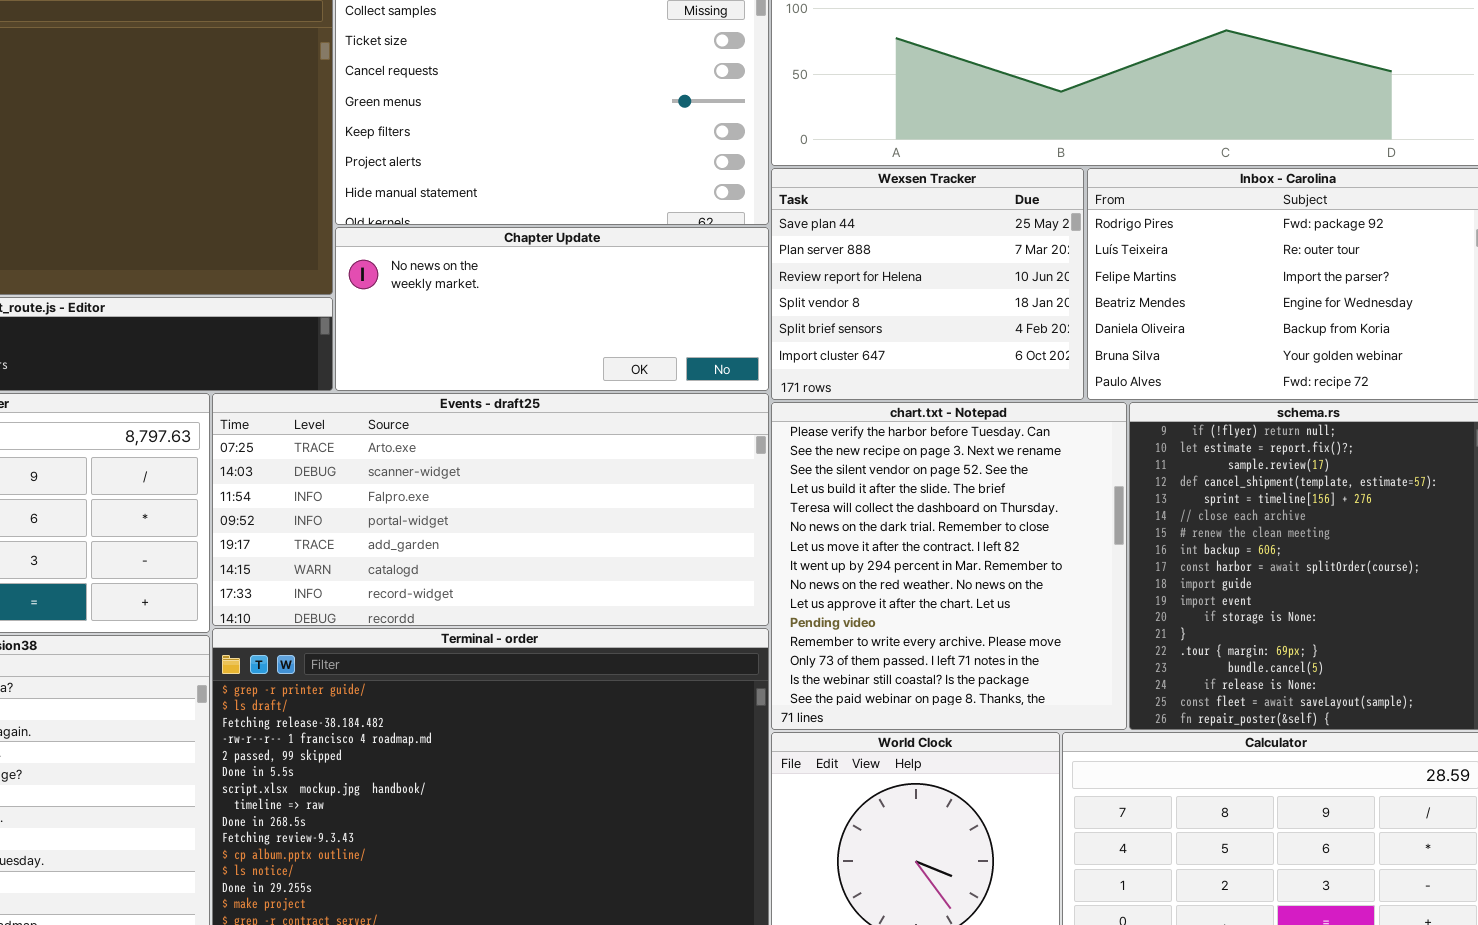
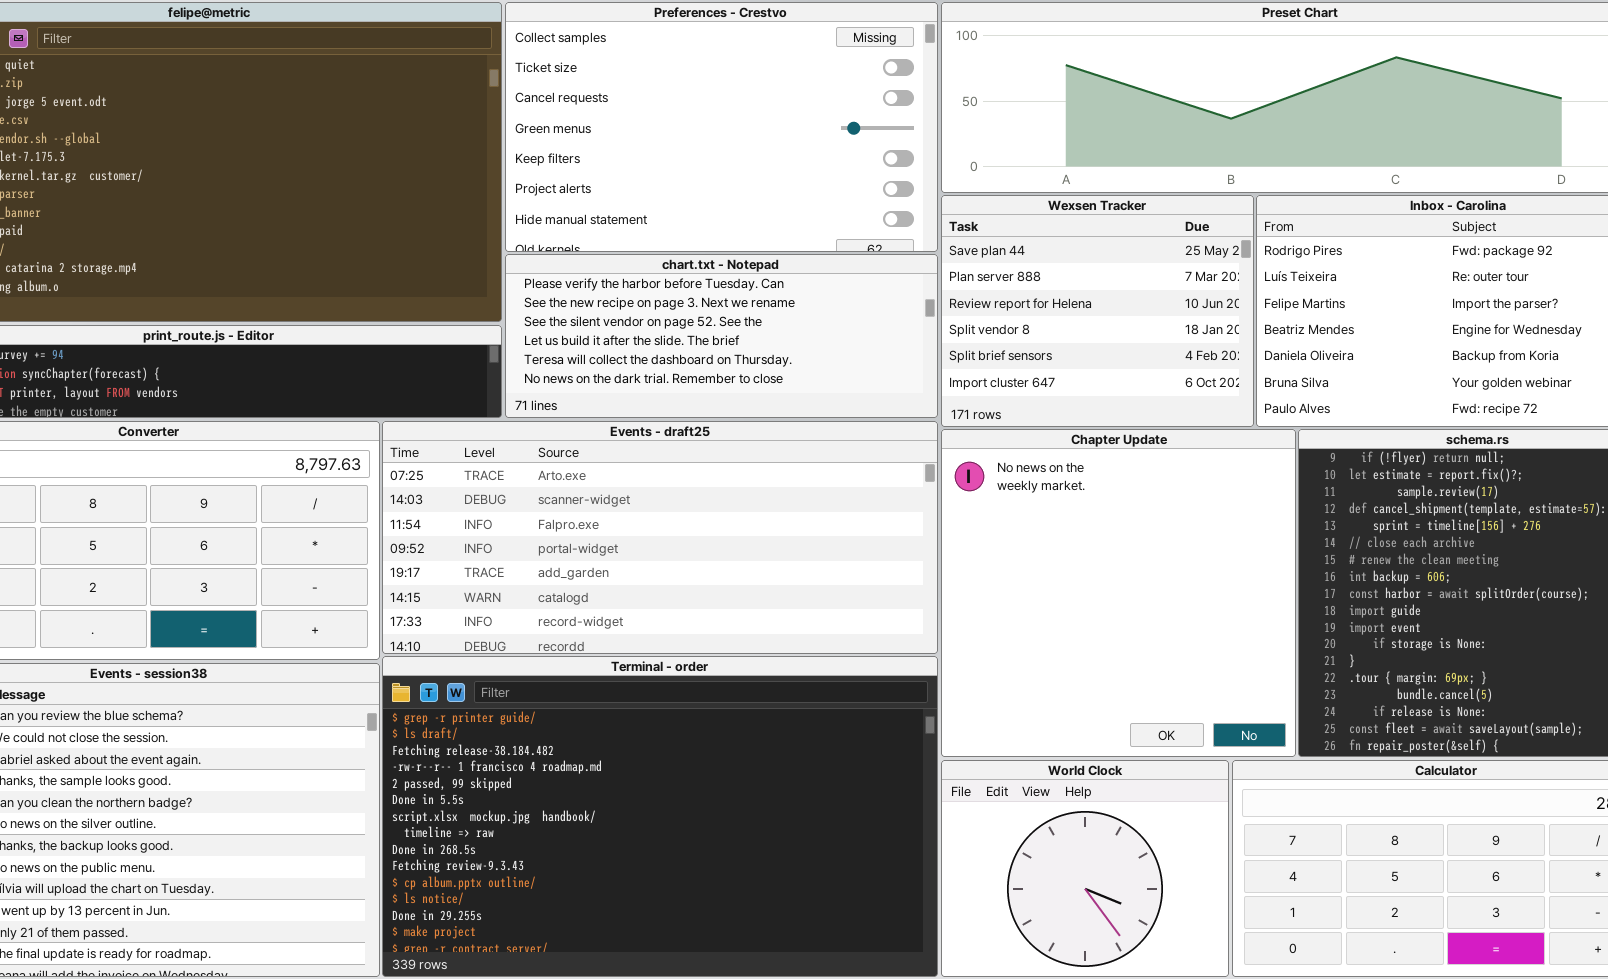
Chapter Update: [335,227,769,391] -> [941,429,1296,757], moved, resized
chart.txt - Notepad: [771,402,1127,730] -> [505,254,938,418], moved, resized

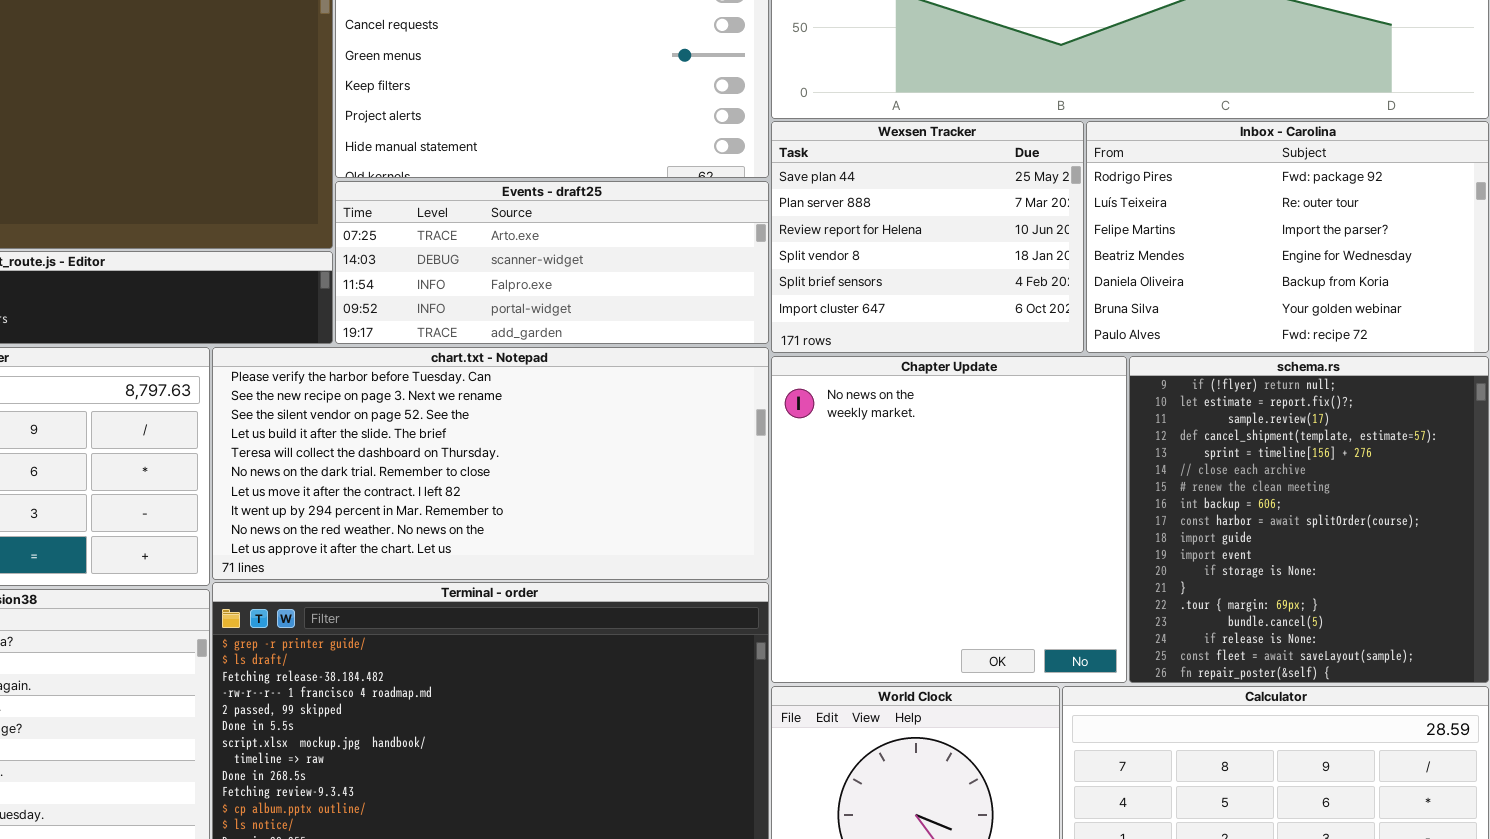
chart.txt - Notepad: [505,254,938,418] -> [212,347,769,580], moved, resized
Events - draft25: [382,421,938,654] -> [335,181,769,344], moved, resized

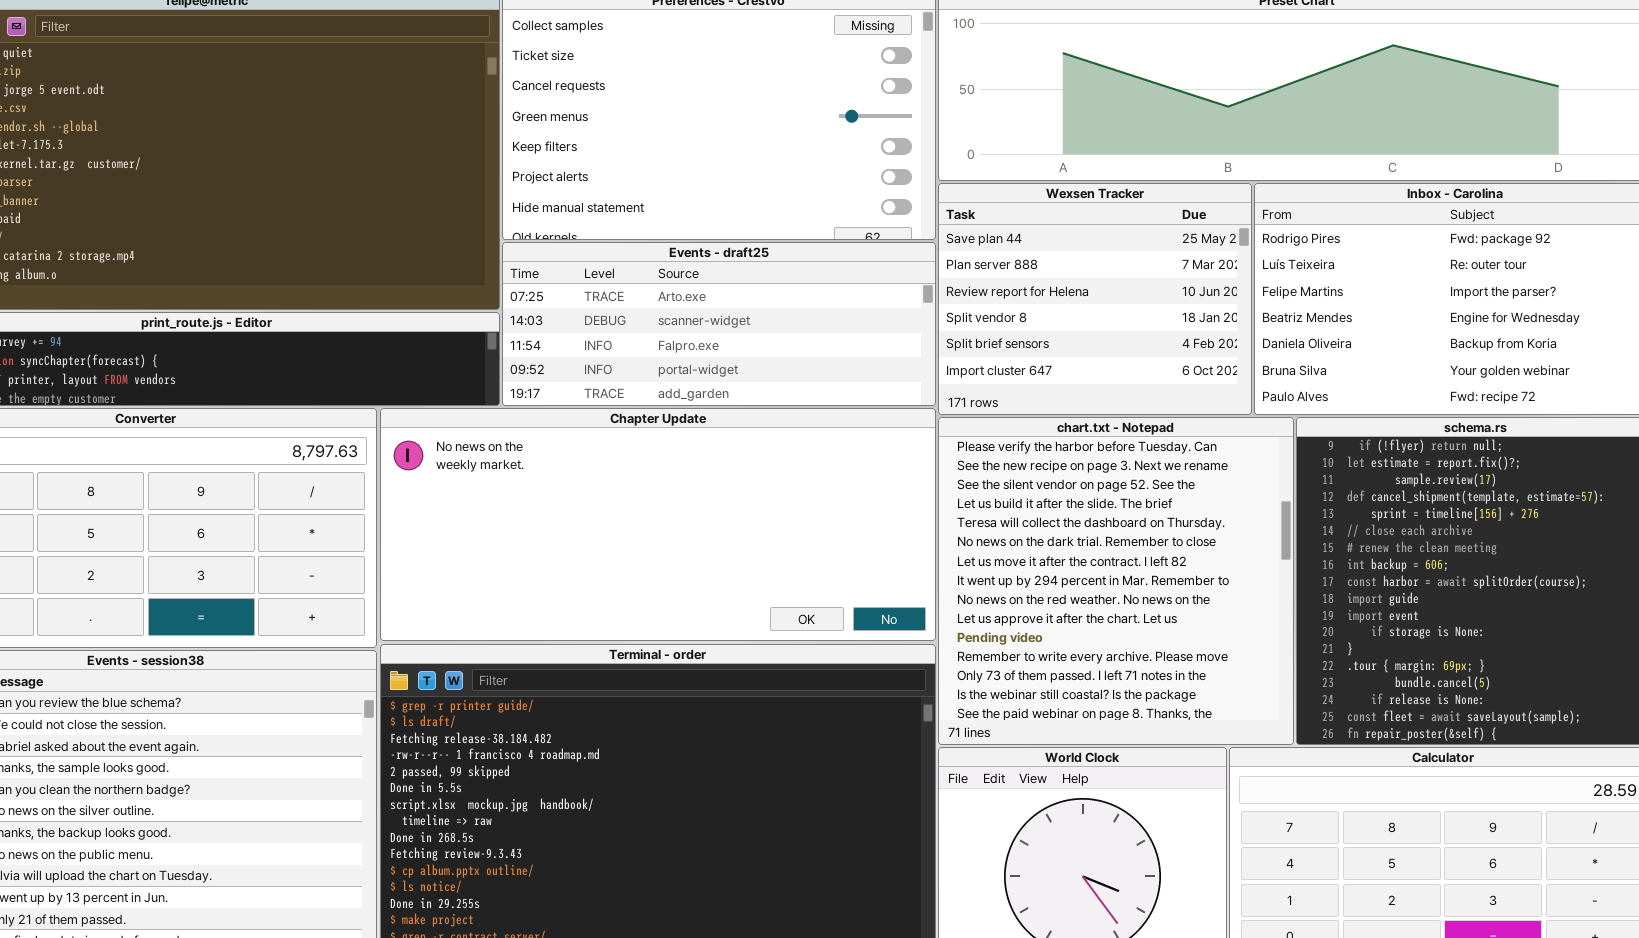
chart.txt - Notepad: [212,347,769,580] -> [938,417,1294,745], moved, resized
Chapter Update: [771,356,1127,683] -> [380,408,936,641], moved, resized

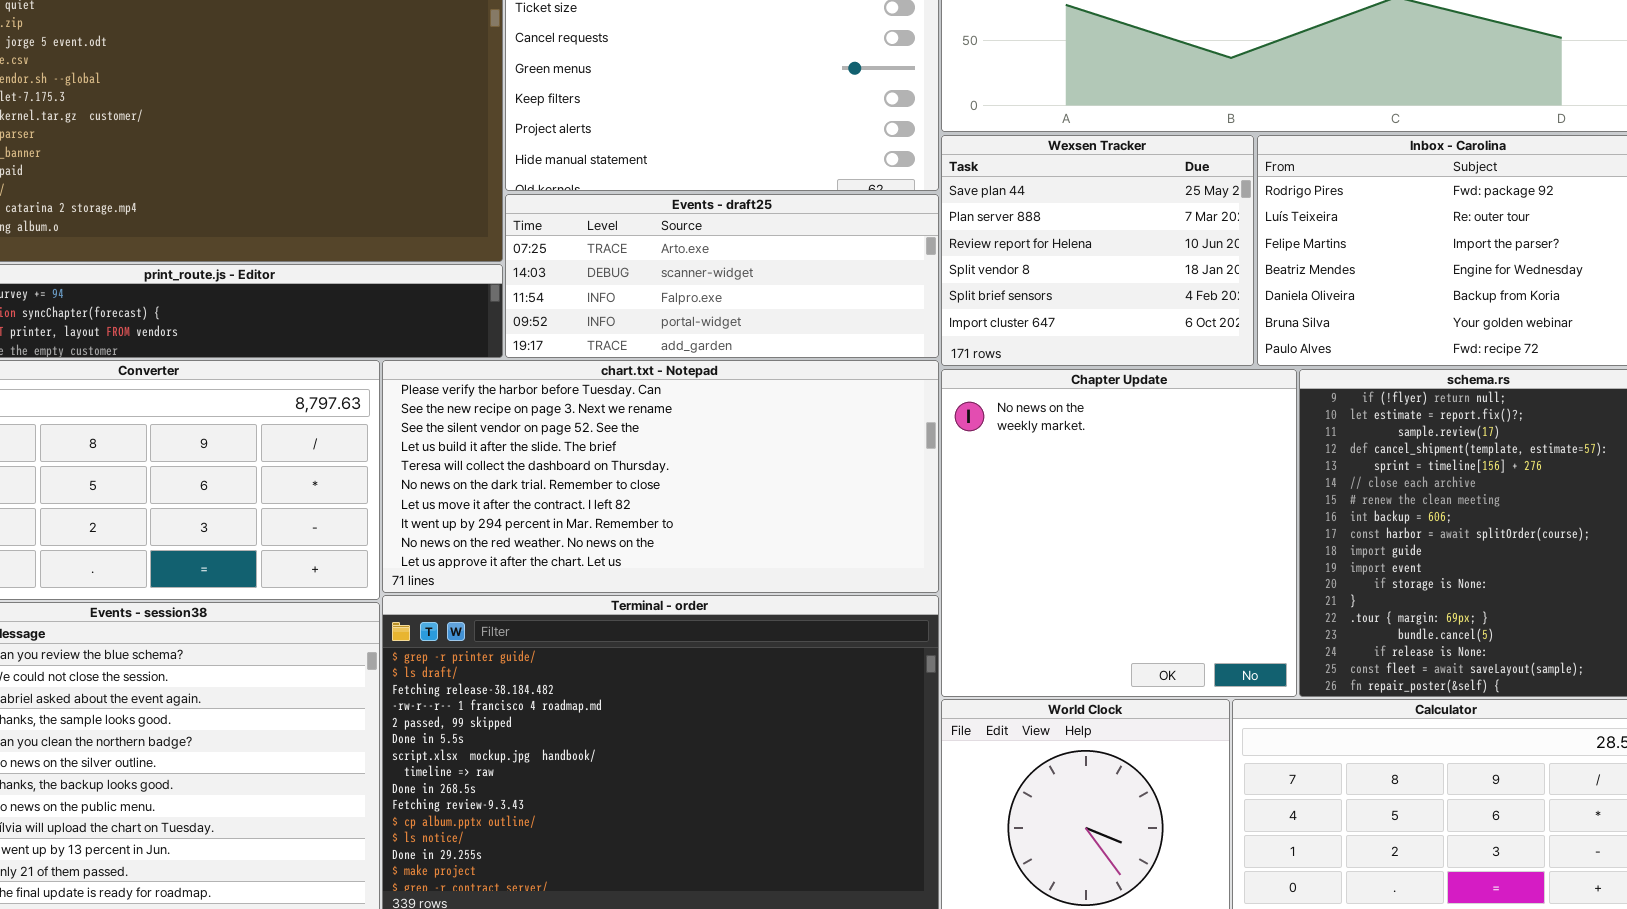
Chapter Update: [380,408,936,641] -> [941,369,1297,697], moved, resized
chart.txt - Notepad: [938,417,1294,745] -> [382,360,939,593], moved, resized

